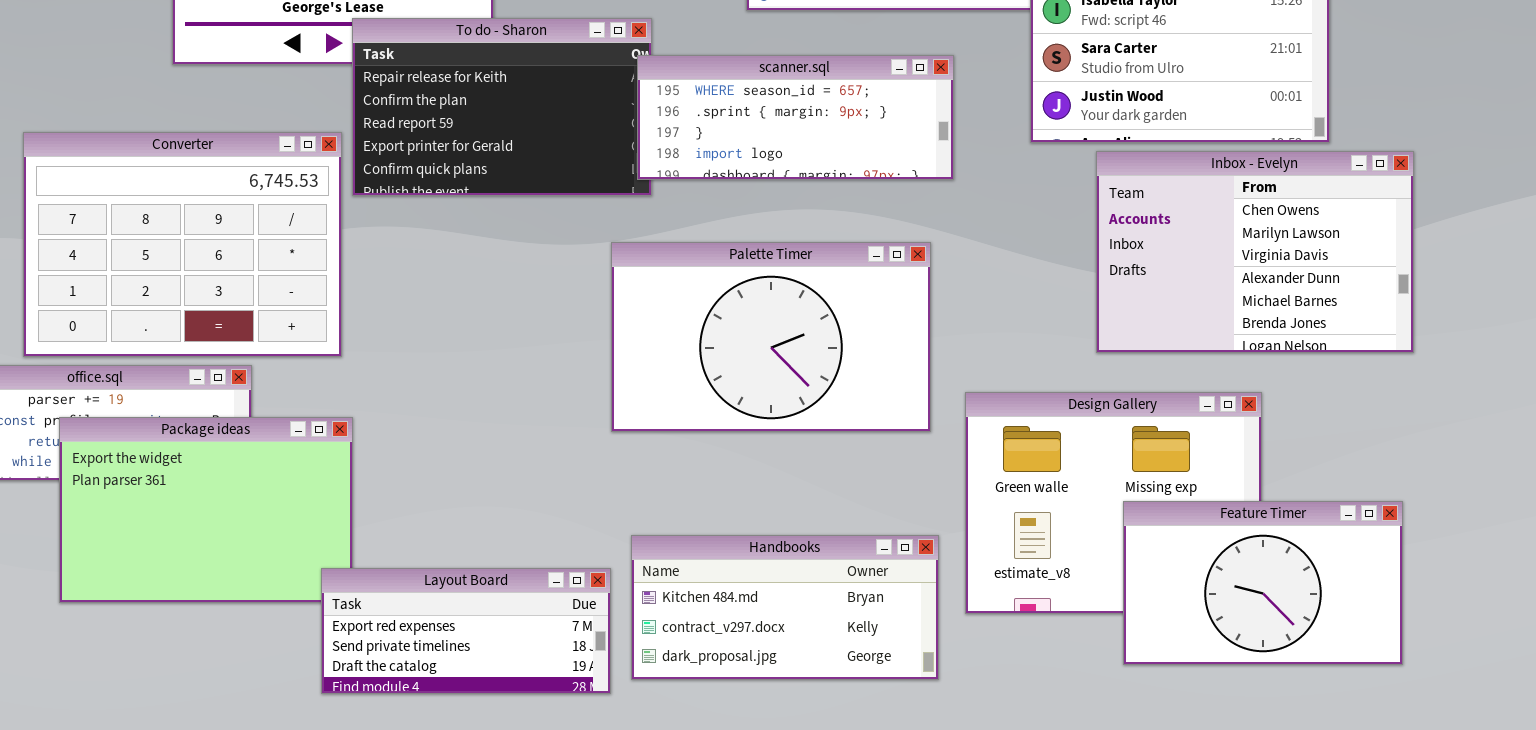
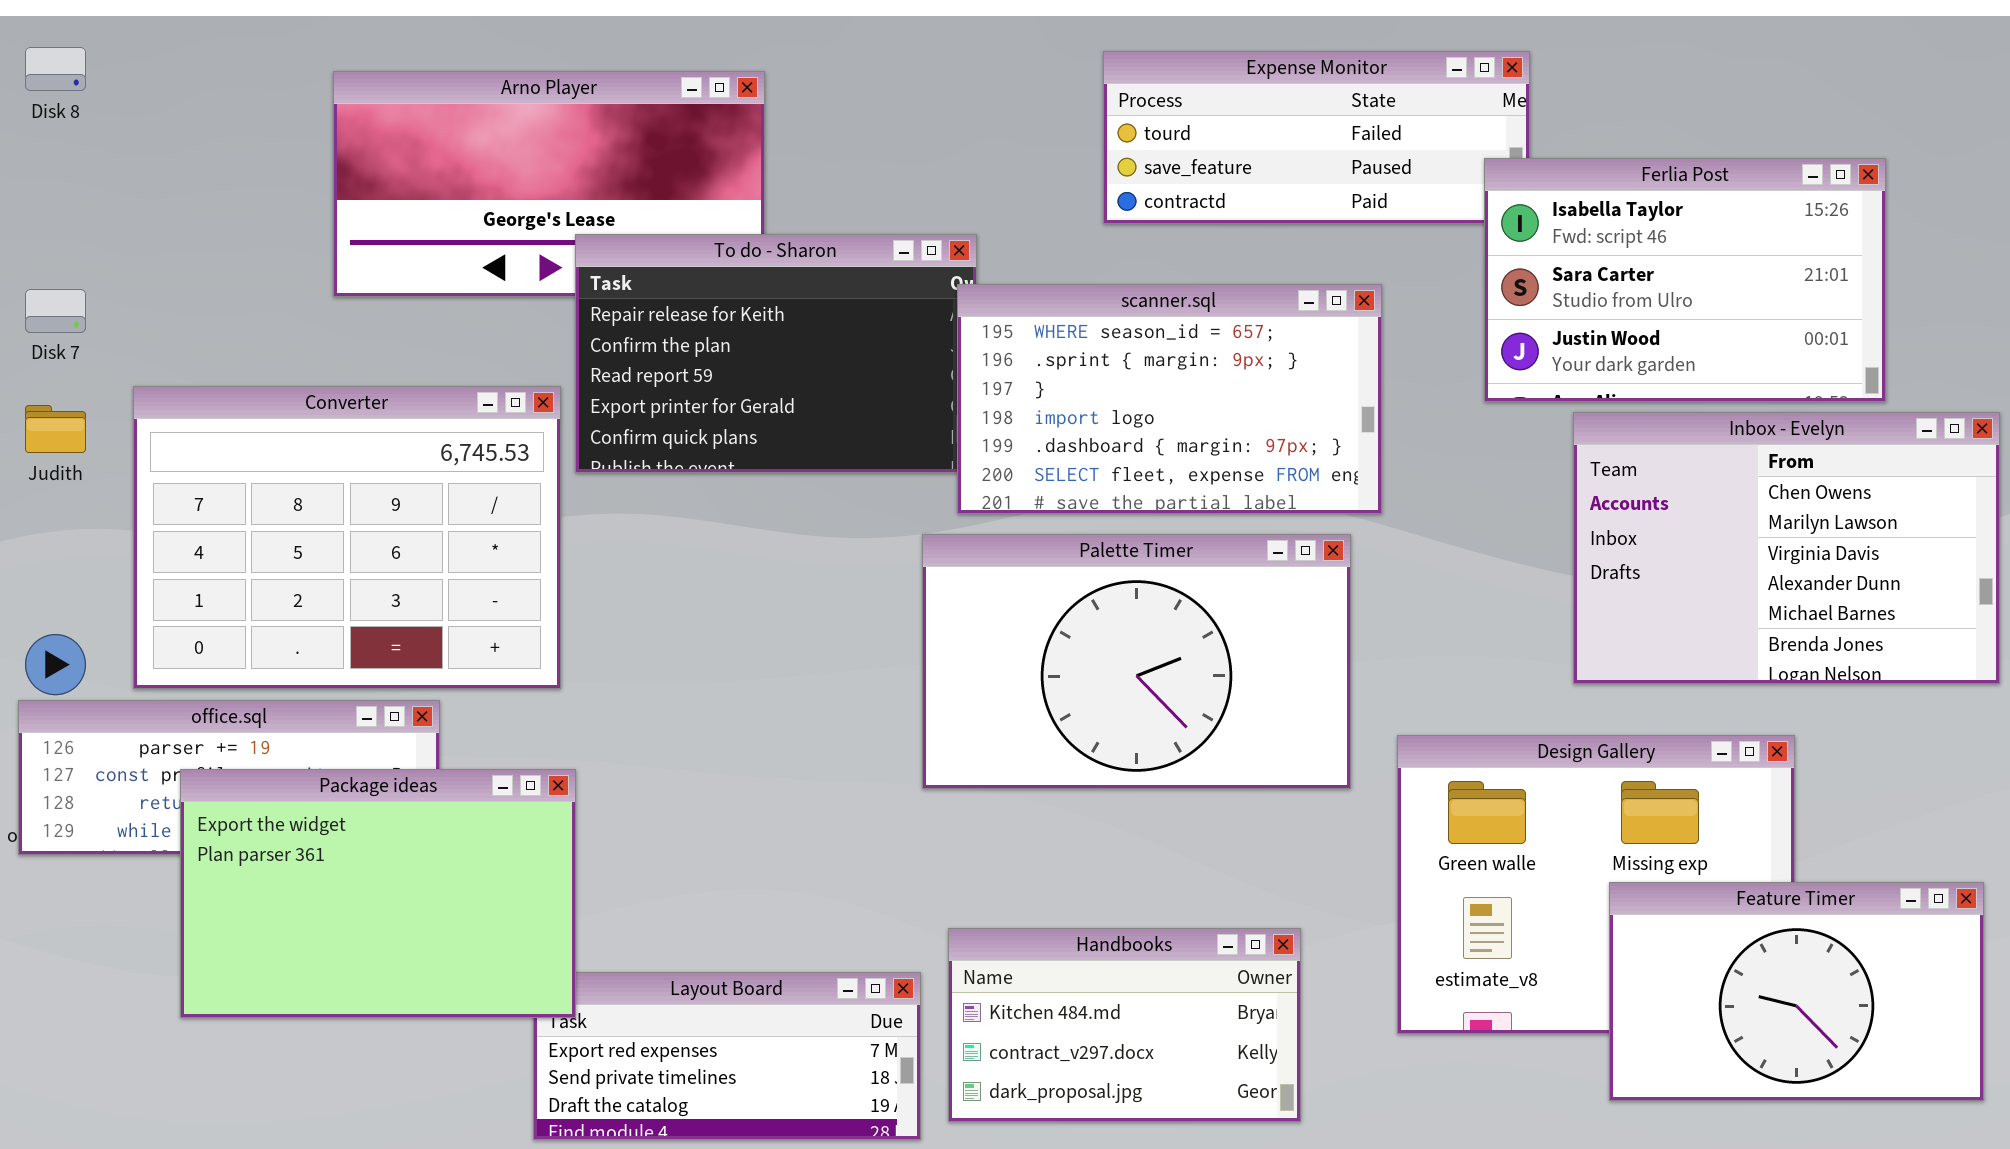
scanner.sql: [637,55,954,180] -> [957,284,1382,514], resized
Package ideas: [59,417,353,603] -> [180,769,576,1018], raised
Handbooks: [631,535,939,680] -> [948,928,1301,1122], resized

